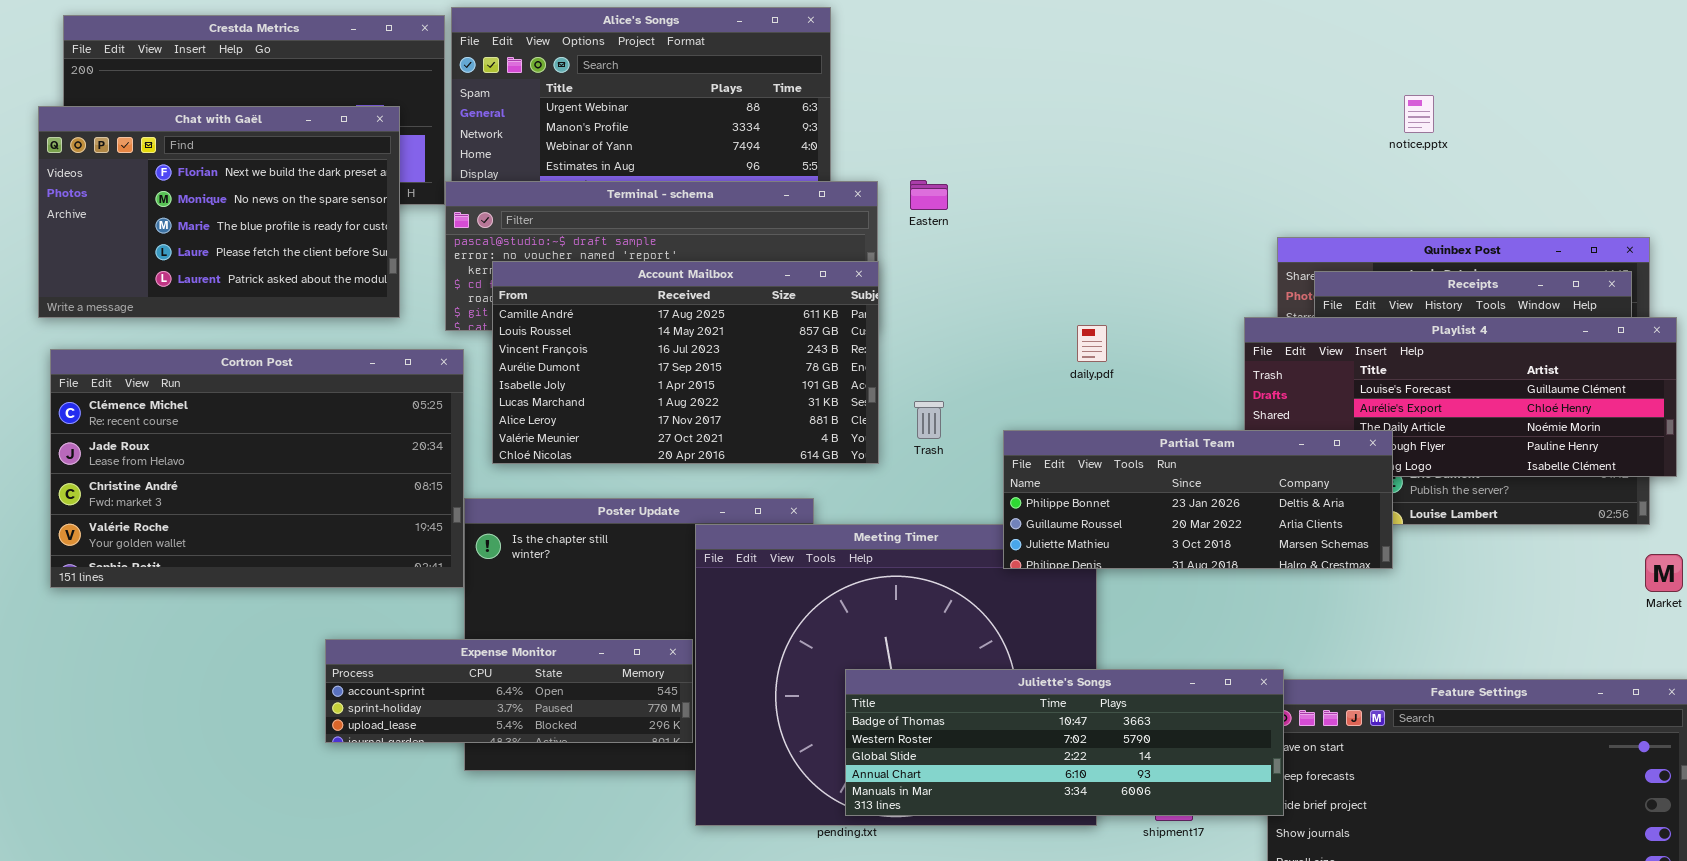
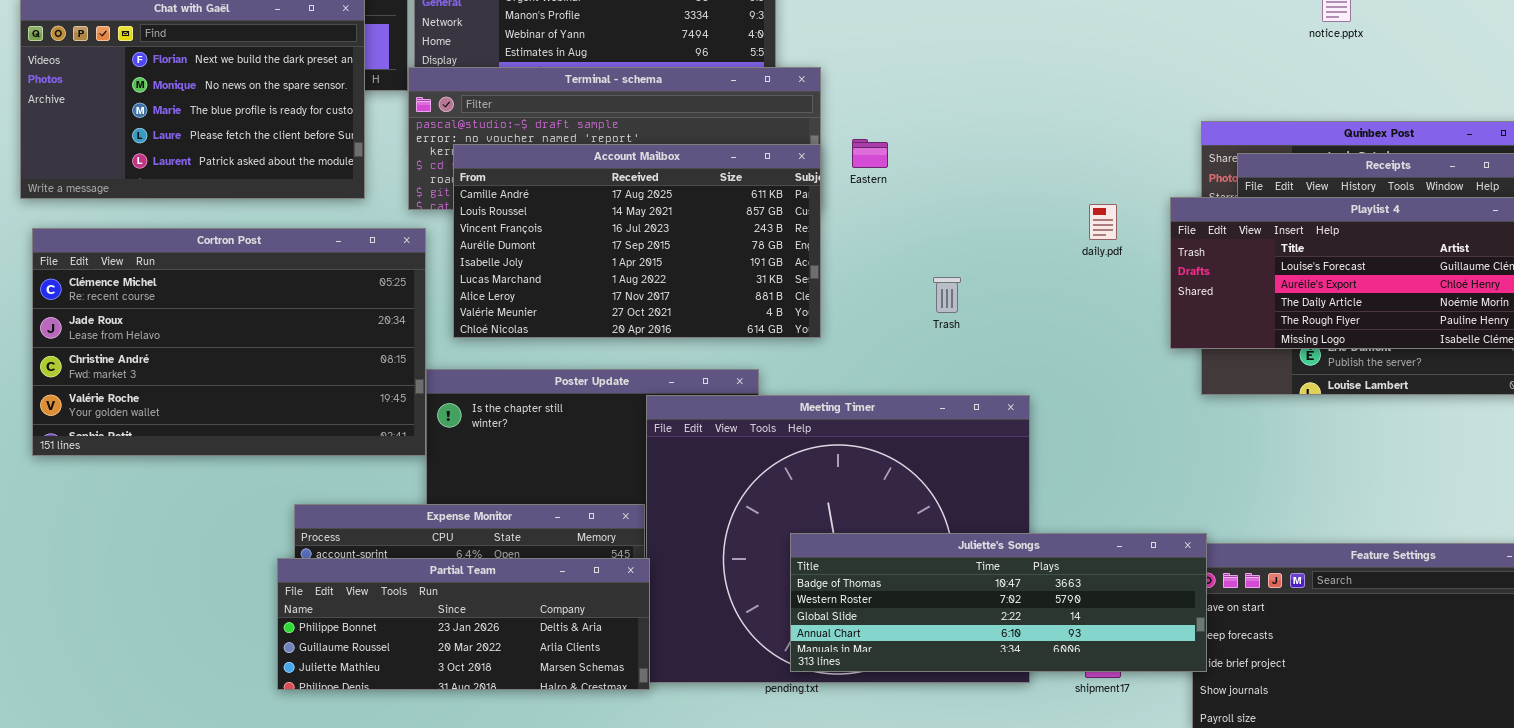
Eastern: [910,180,948,210] -> [852,139,888,168], moved
daily.pdf: [1077,325,1107,362] -> [1089,204,1117,240], moved
Trash: [914,401,944,439] -> [933,277,961,313], moved
Partial Team: [1003,430,1393,569] -> [277,558,650,690], moved

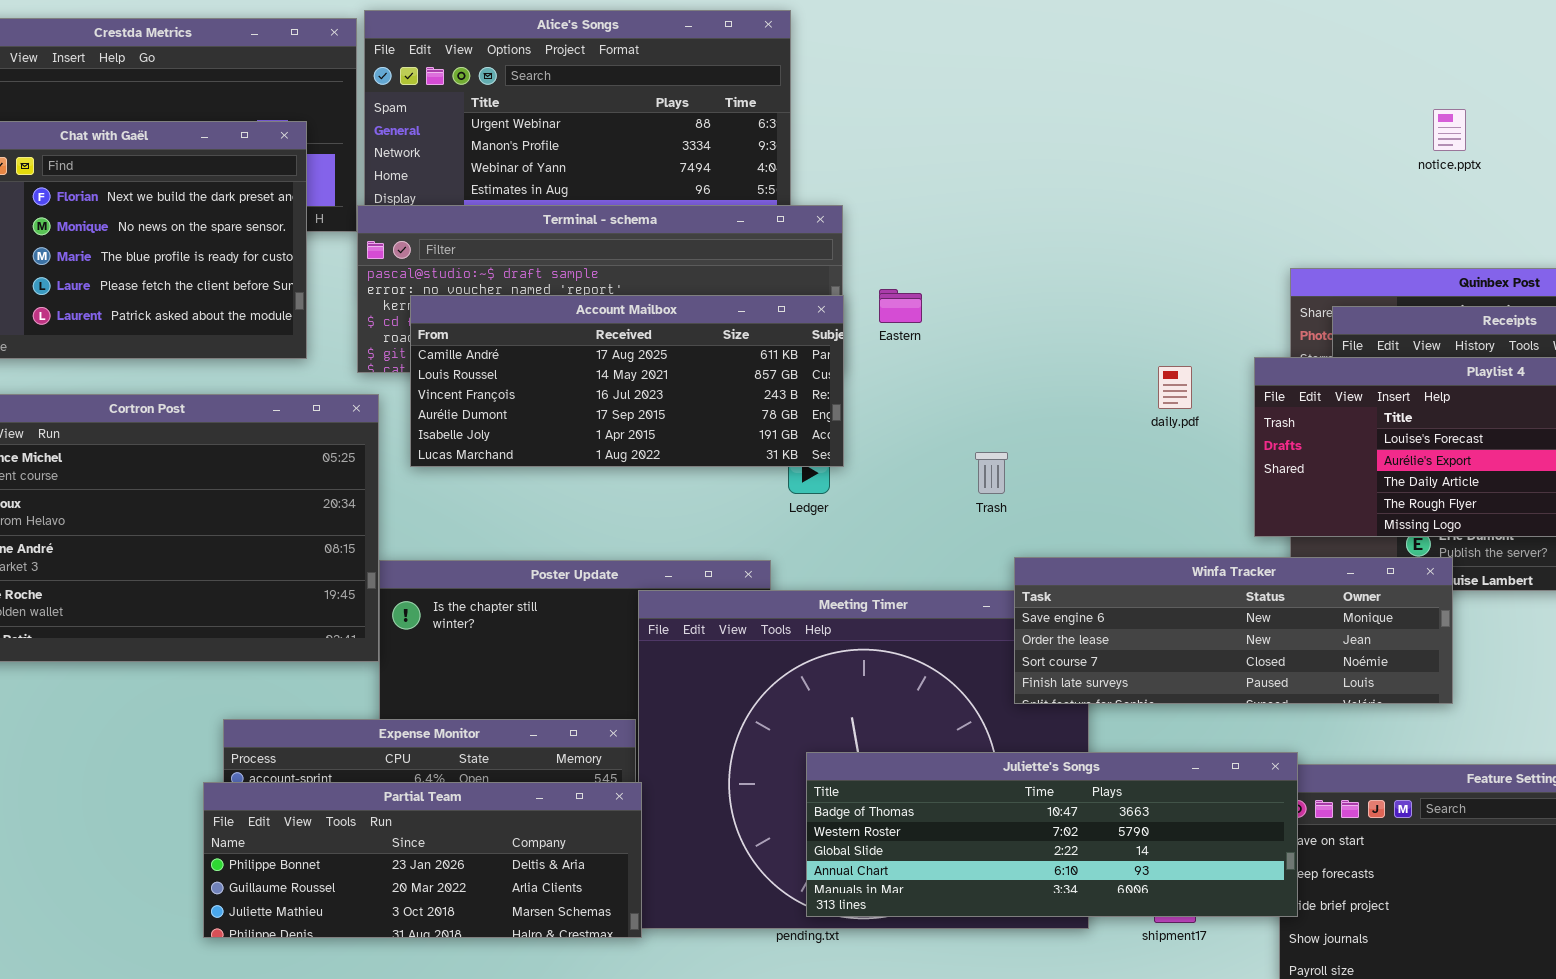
Account Mailbox: [453,144,821,338] -> [410,295,844,467], resized
Winfa Tracker: none -> [1014,557,1453,704], opened

